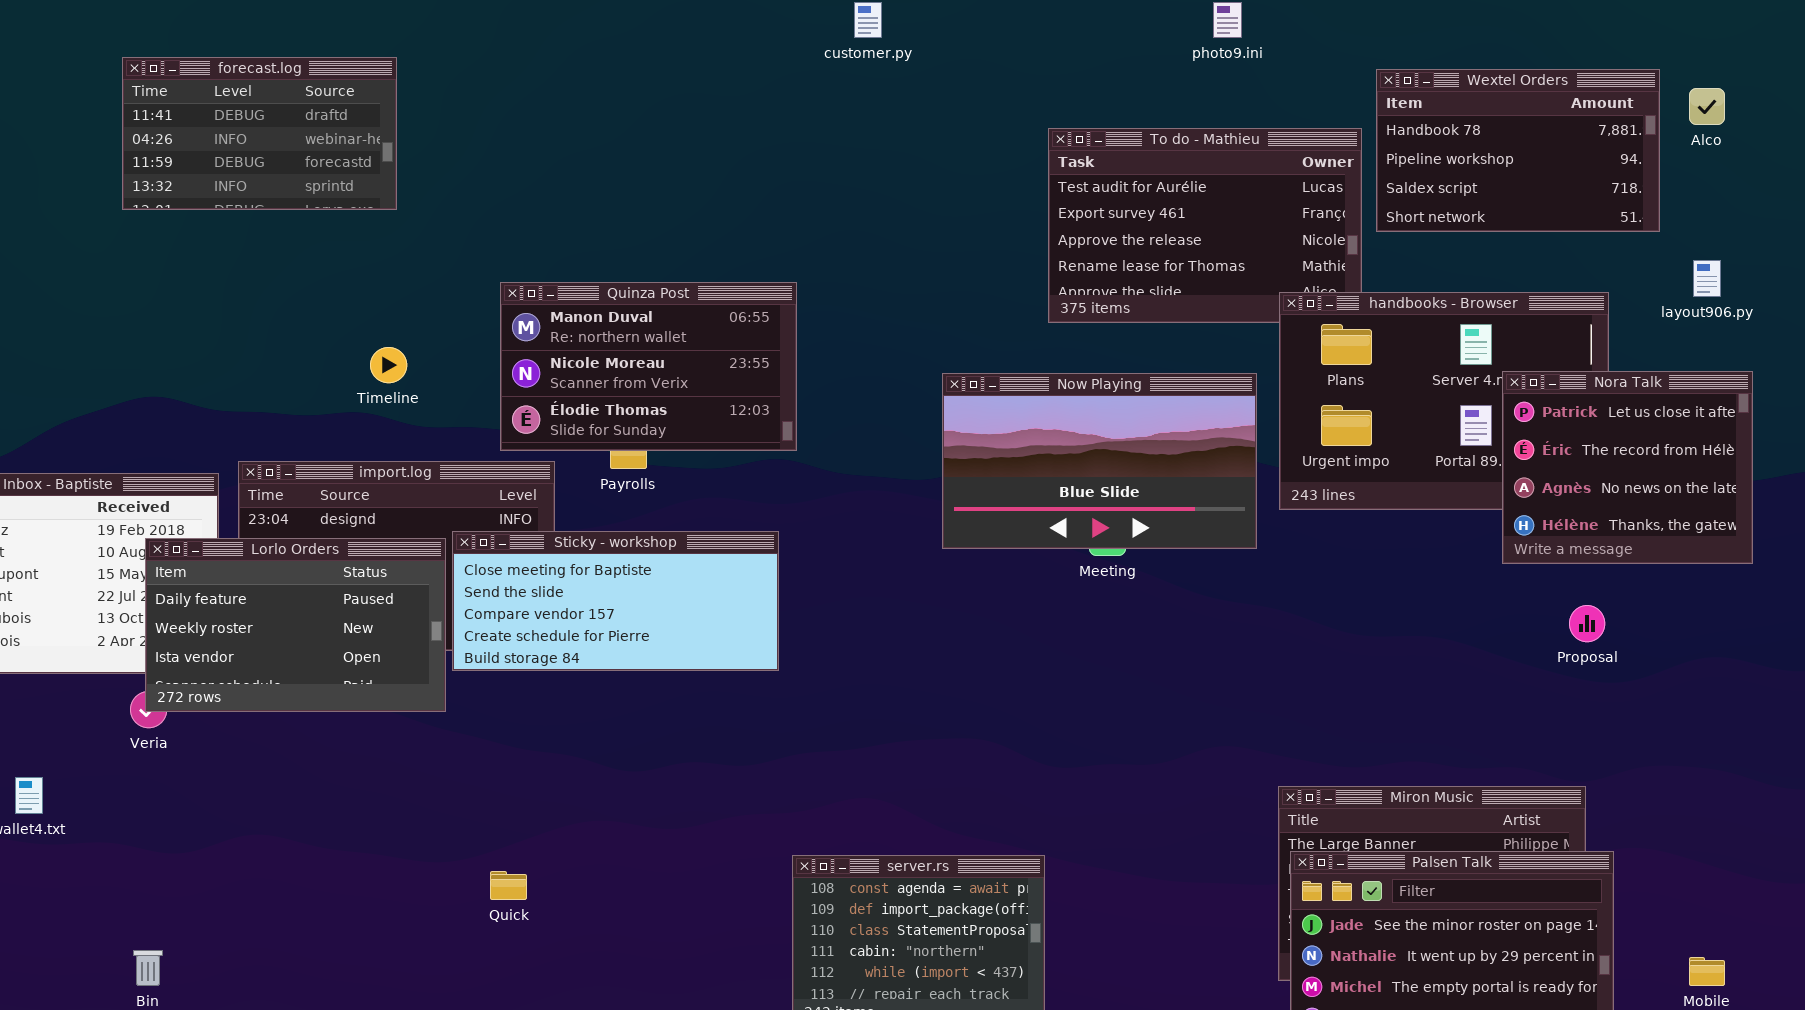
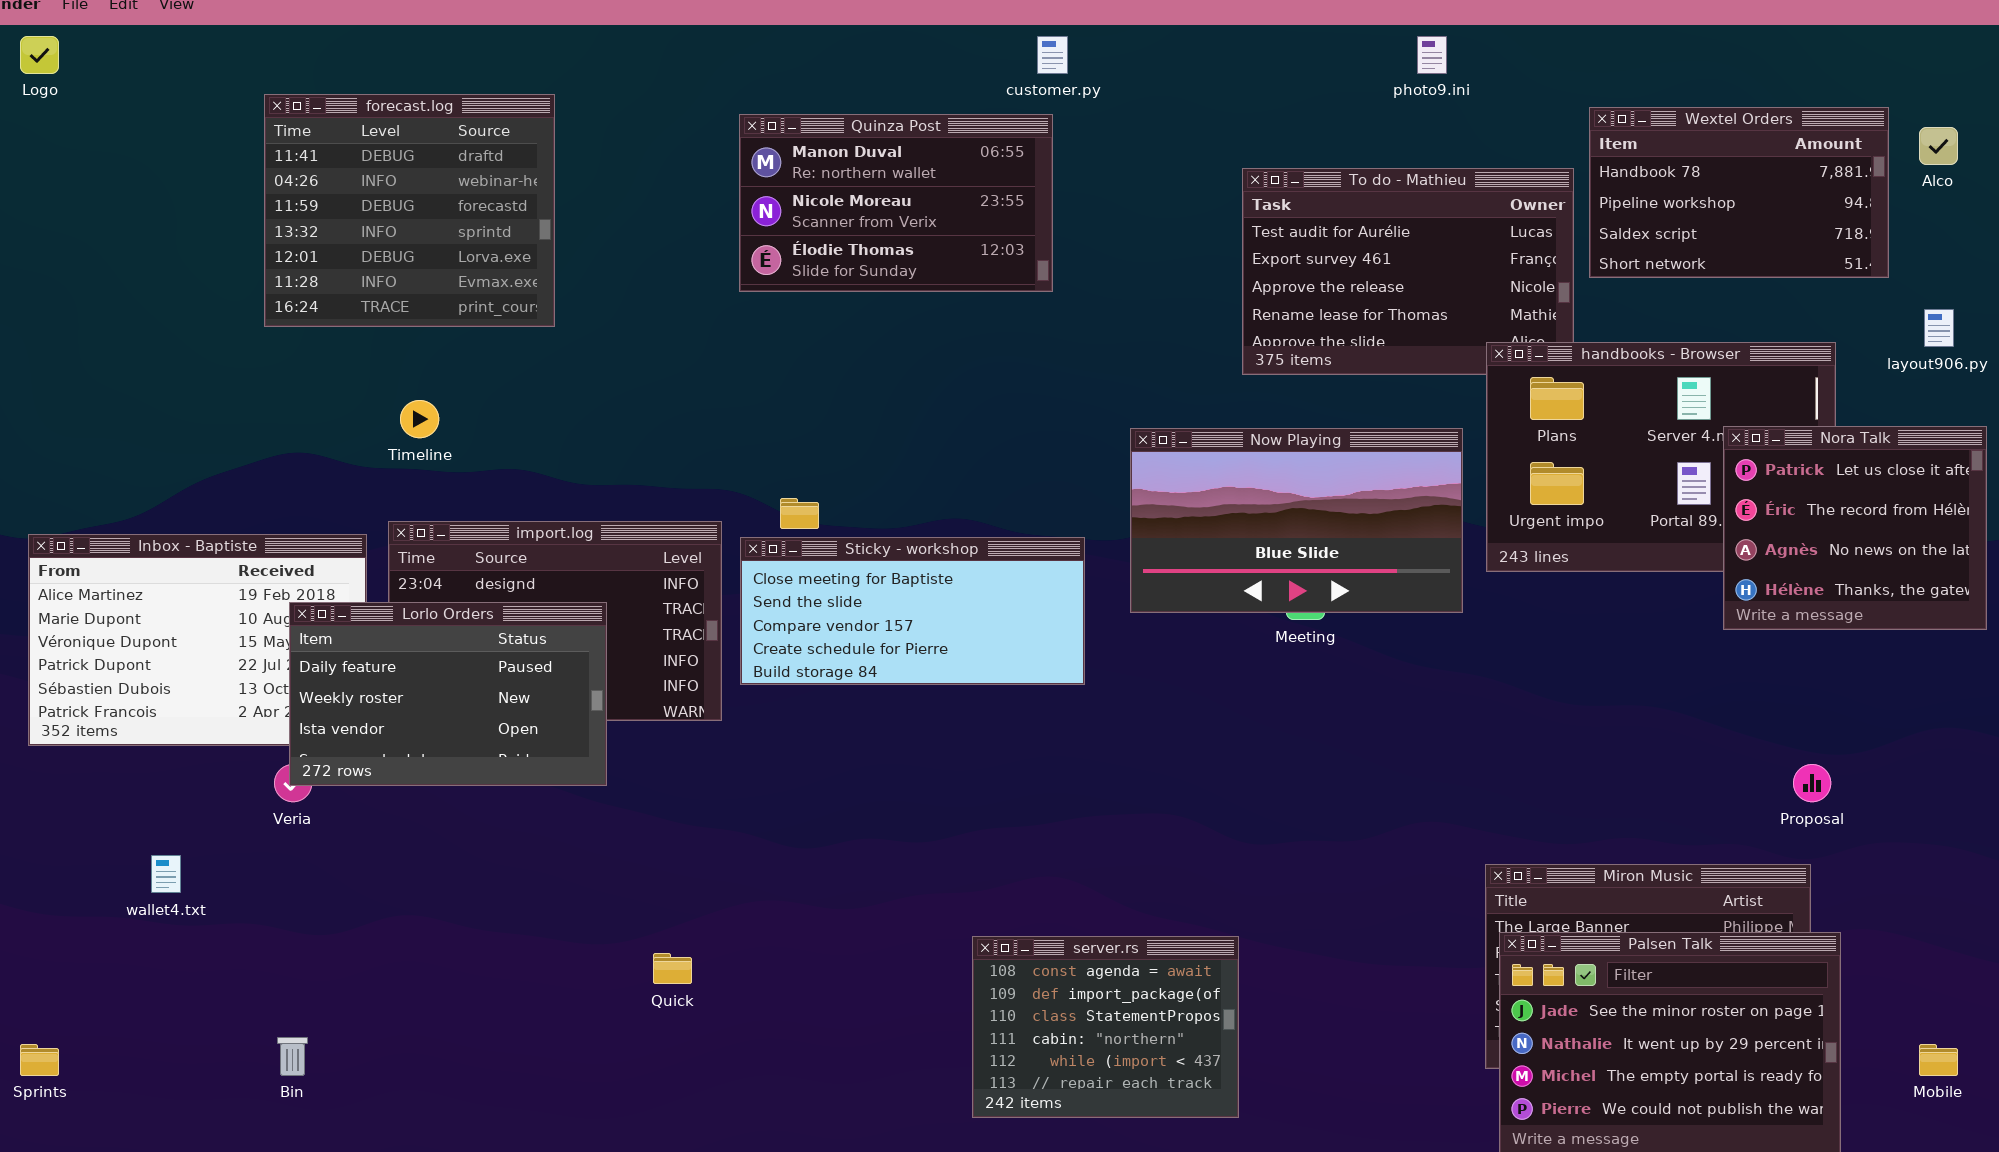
forecast.log: [122,57,397,210] -> [264,94,555,327], resized
Quinza Post: [500,282,797,451] -> [739,114,1053,292], moved
Timeline: [370,347,407,383] -> [400,400,439,438], moved
Sticky - workshop: [452,531,779,671] -> [740,537,1085,685], moved
Proposal: [1569,605,1605,642] -> [1793,764,1831,802], moved

